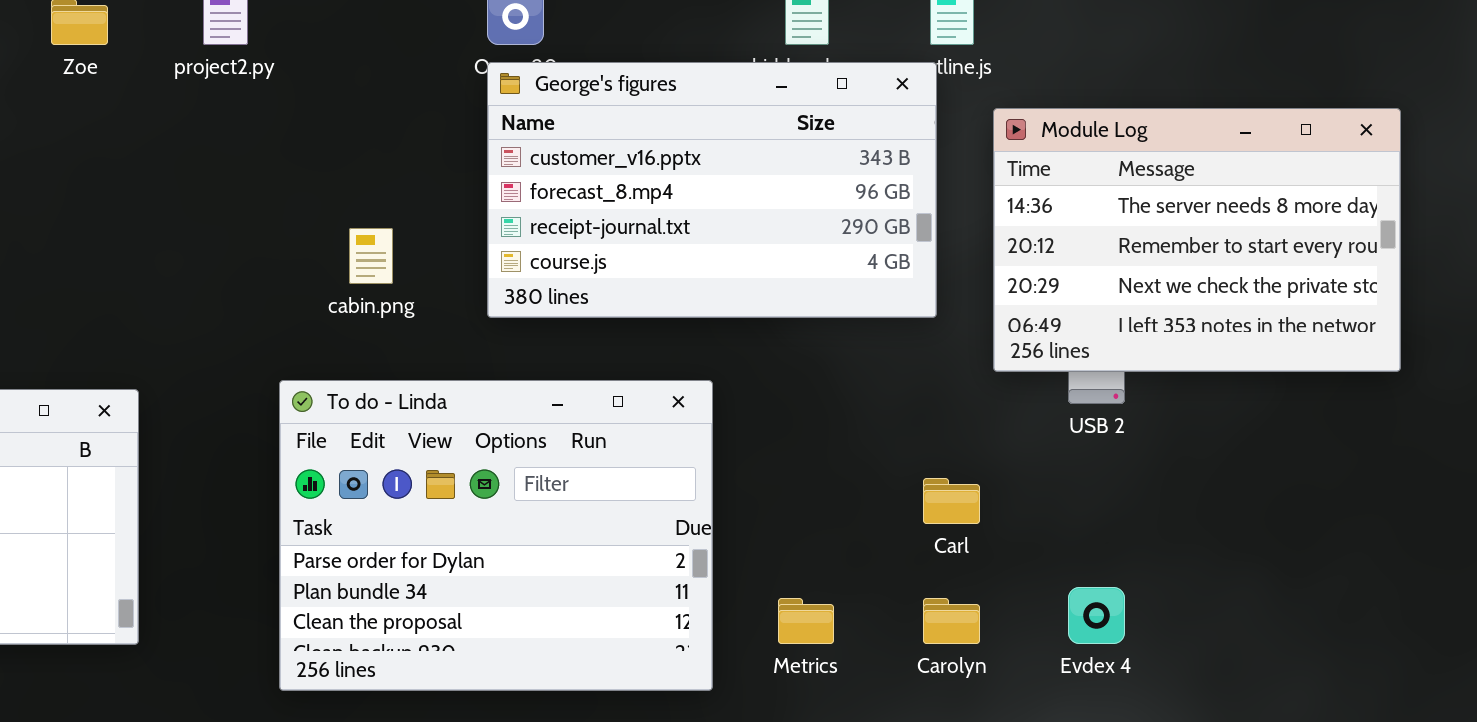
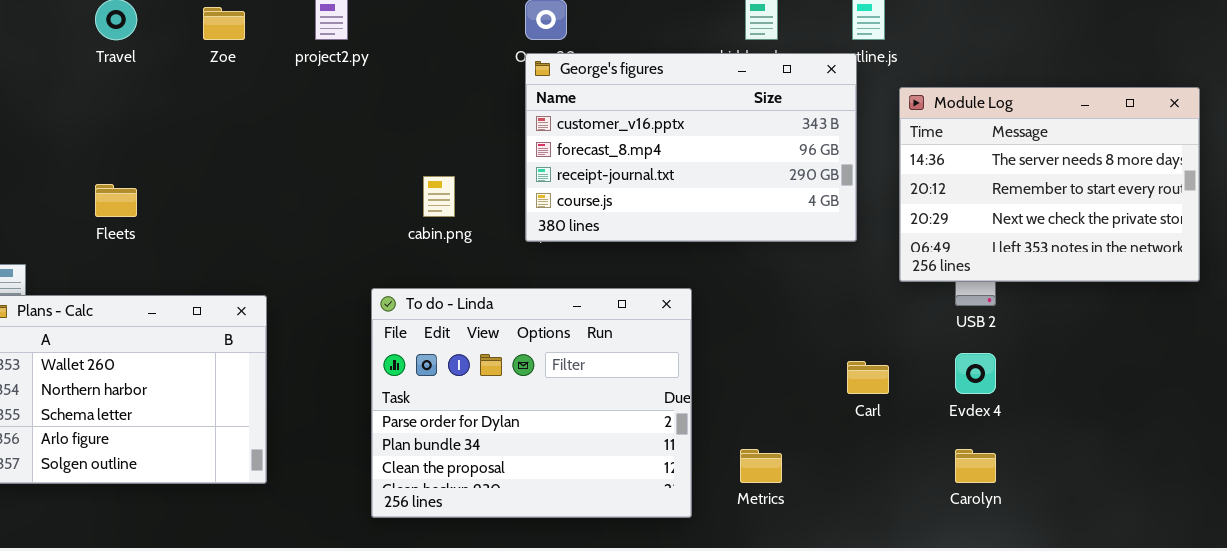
Evdex 4: [1068,587,1125,644] -> [955,353,996,394], moved
Carolyn: [923,598,980,644] -> [955,449,996,483], moved

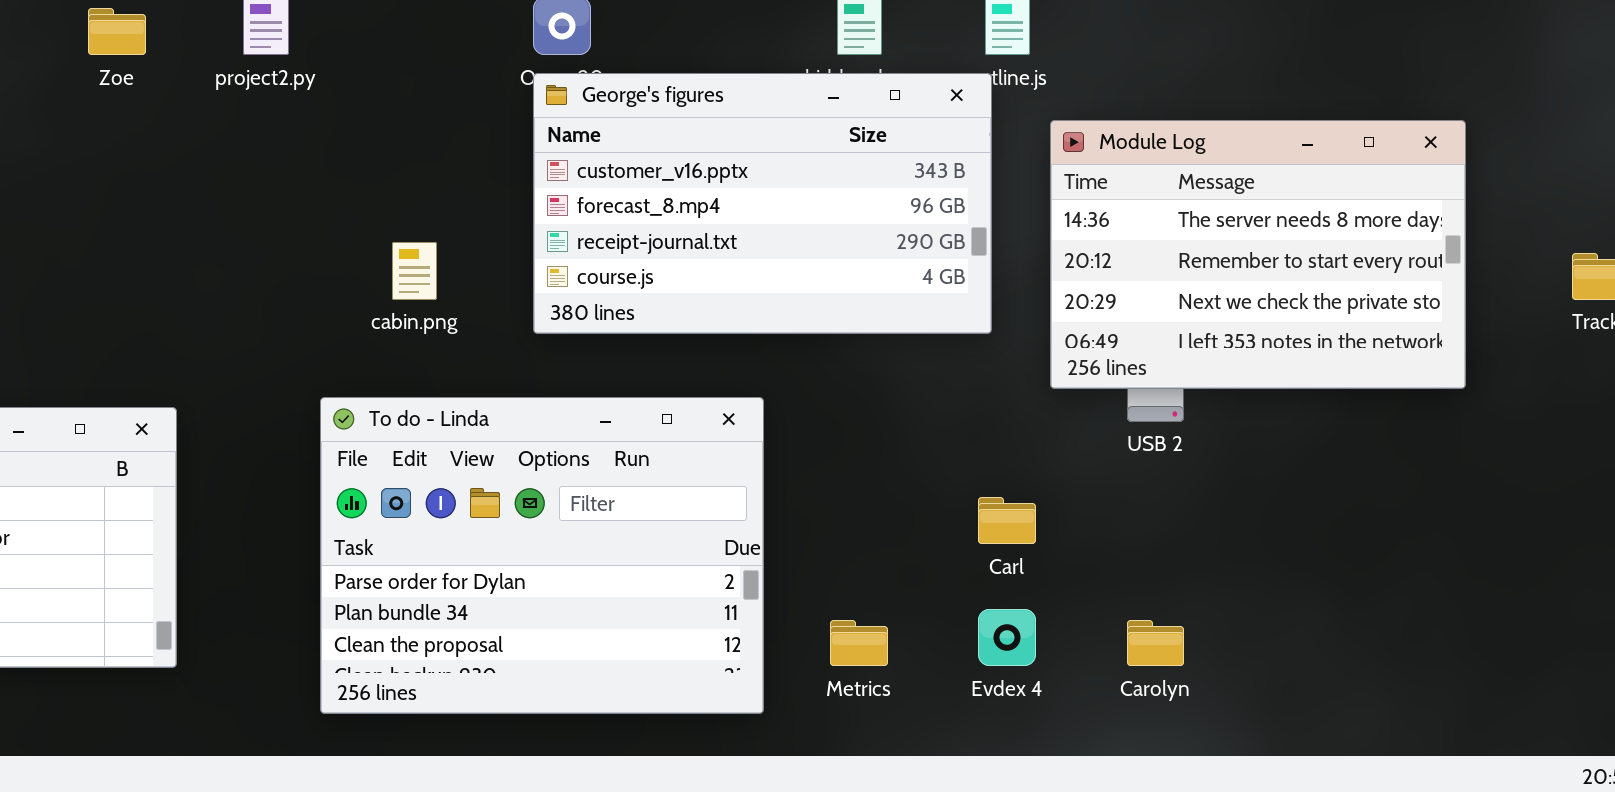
Evdex 4: [955,353,996,394] -> [978,609,1036,666], moved

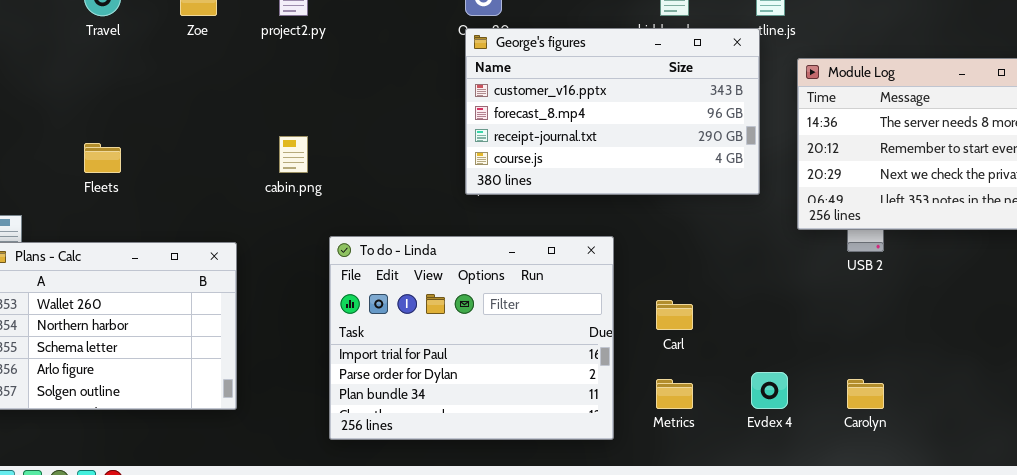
cabin.png: [392,242,437,300] -> [279,136,308,173], moved
To do - Linda: [320,397,764,714] -> [329,236,614,440], scrolled up 1 row
Carl: [978,497,1036,544] -> [656,300,693,330], moved

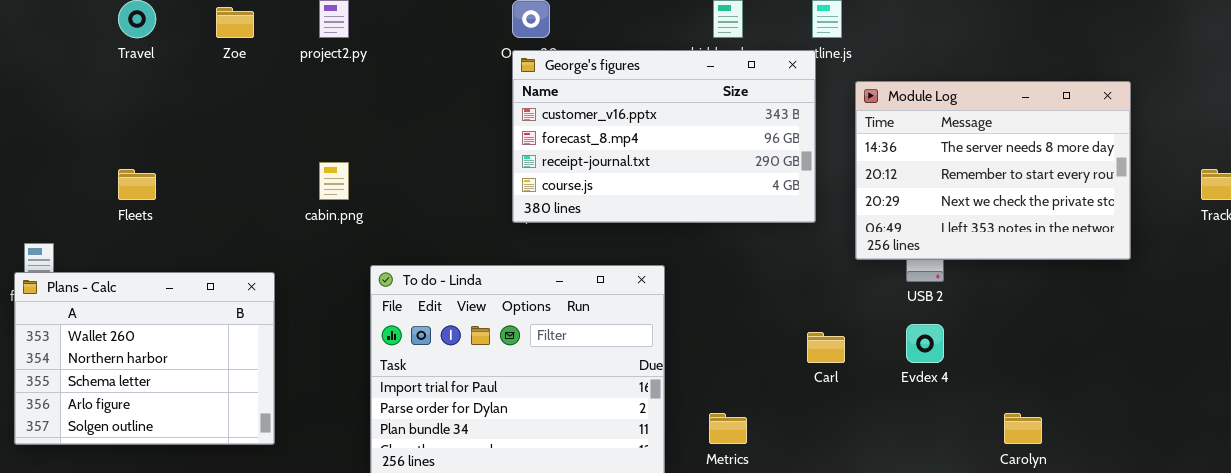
Carl: [656,300,693,330] -> [807,332,845,363], moved
Evdex 4: [751,372,788,409] -> [906,324,944,363], moved
Carolyn: [847,379,884,409] -> [1004,413,1042,444], moved

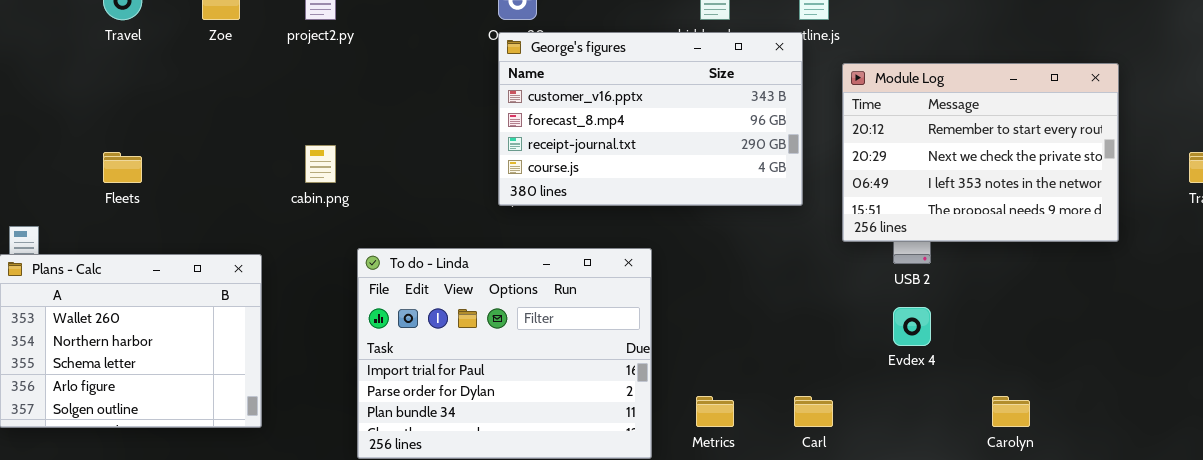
Module Log: [855,81,1131,260] -> [842,63,1119,242], scrolled down 1 row
Carl: [807,332,845,363] -> [794,396,833,427], moved

